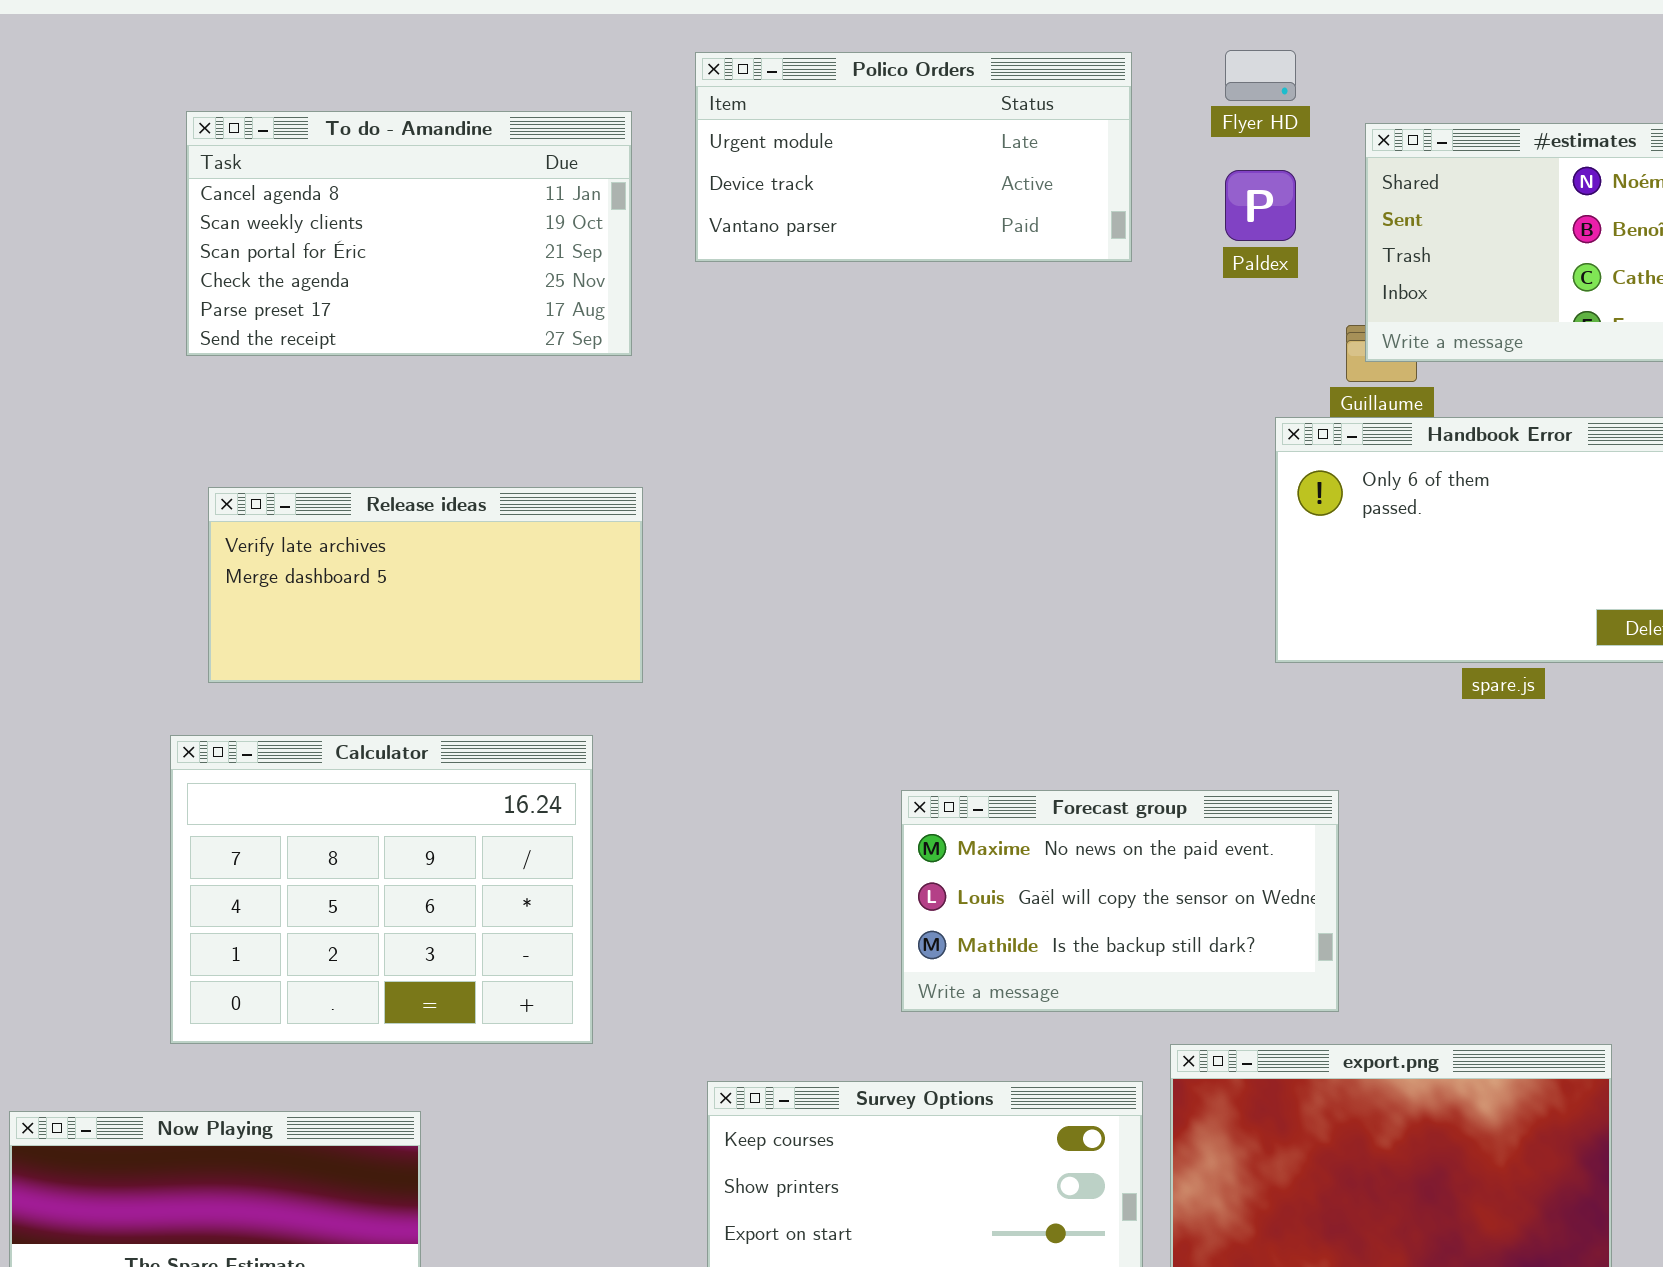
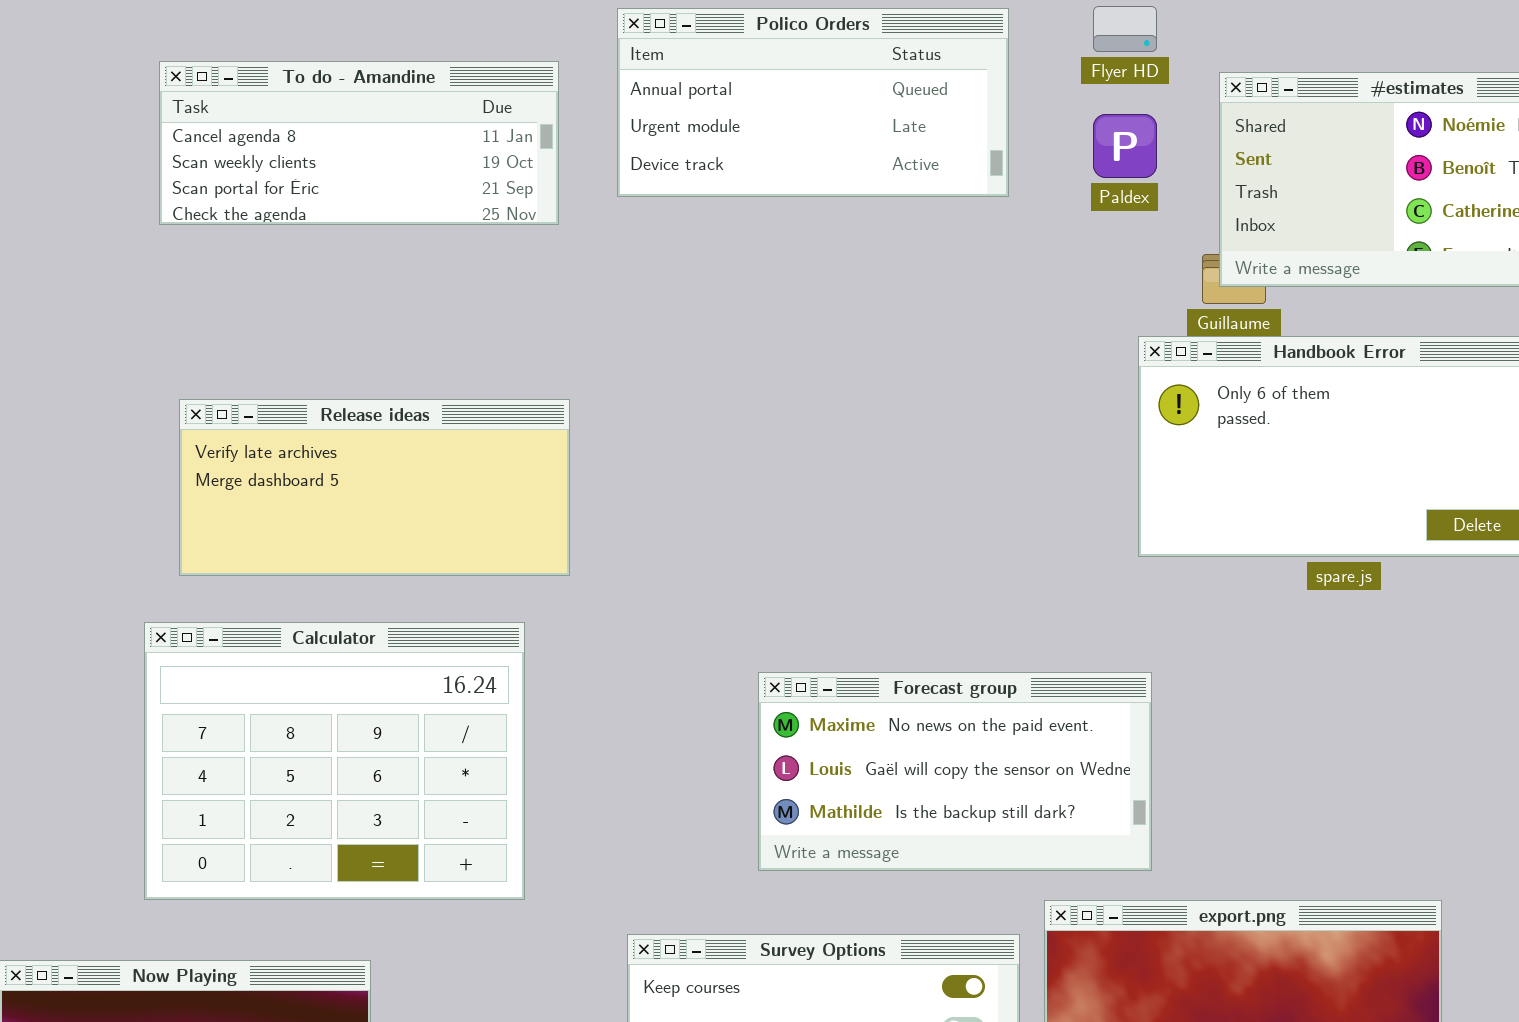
Polico Orders: [695,52,1132,262] -> [617,8,1009,197], scrolled up 1 row
To do - Amandine: [186,111,632,356] -> [159,61,559,225], resized
Forecast group: [901,790,1339,1012] -> [758,672,1152,871], moved

